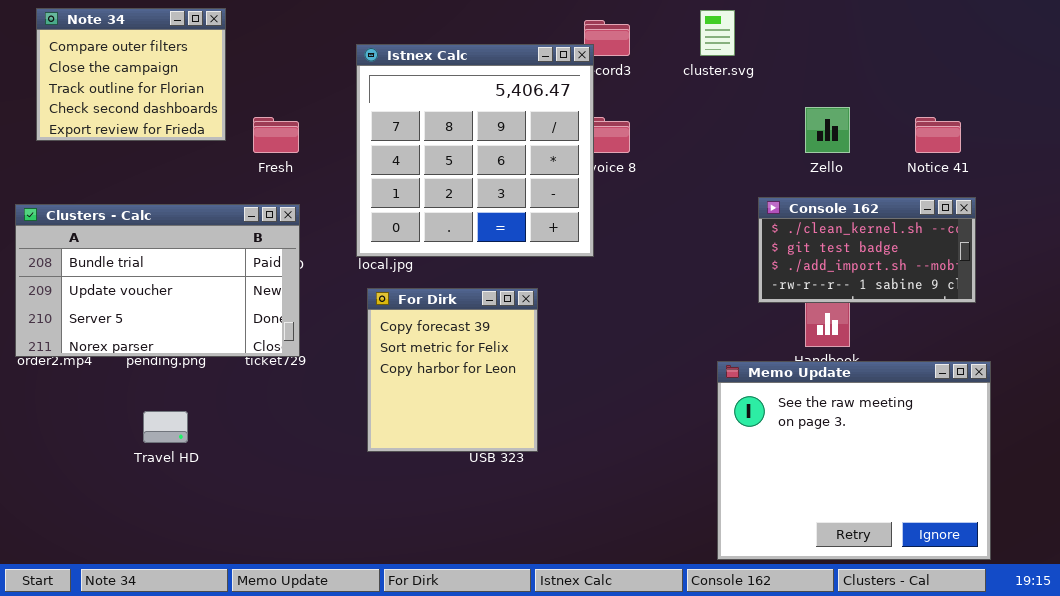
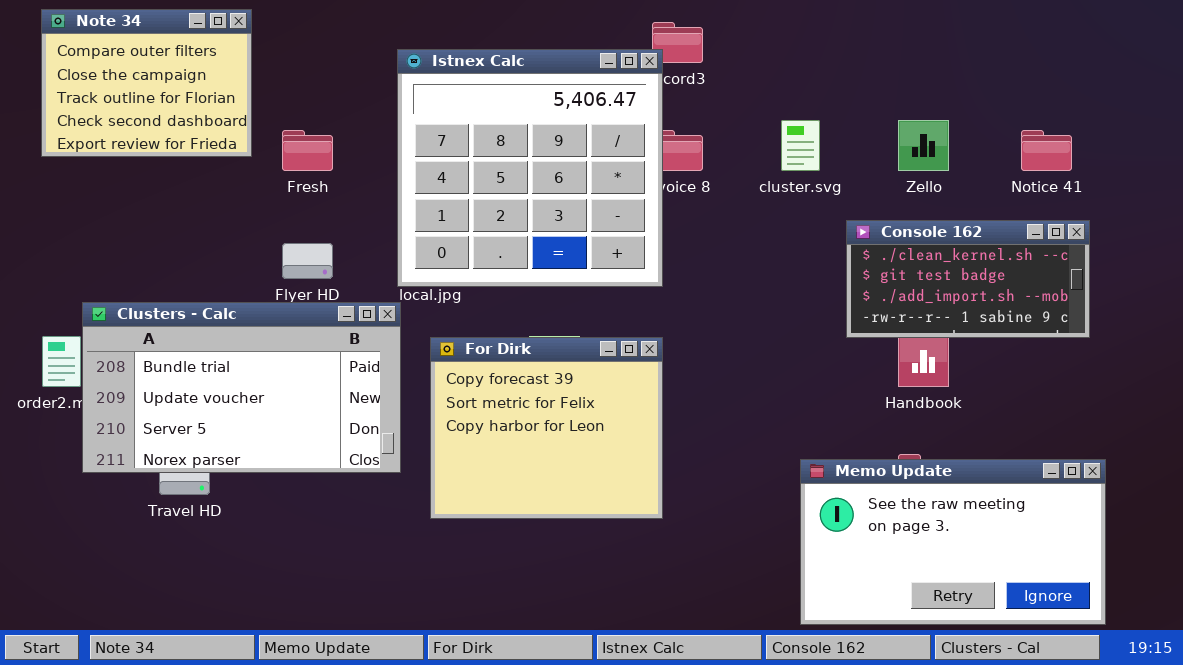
cluster.svg: [700,10,735,56] -> [781,120,820,171], moved
Clusters - Calc: [15,204,300,357] -> [82,302,401,473], moved
For Dirk: [367,288,538,452] -> [430,337,663,519], moved, resized
Memo Update: [717,361,991,560] -> [800,459,1106,625], resized

